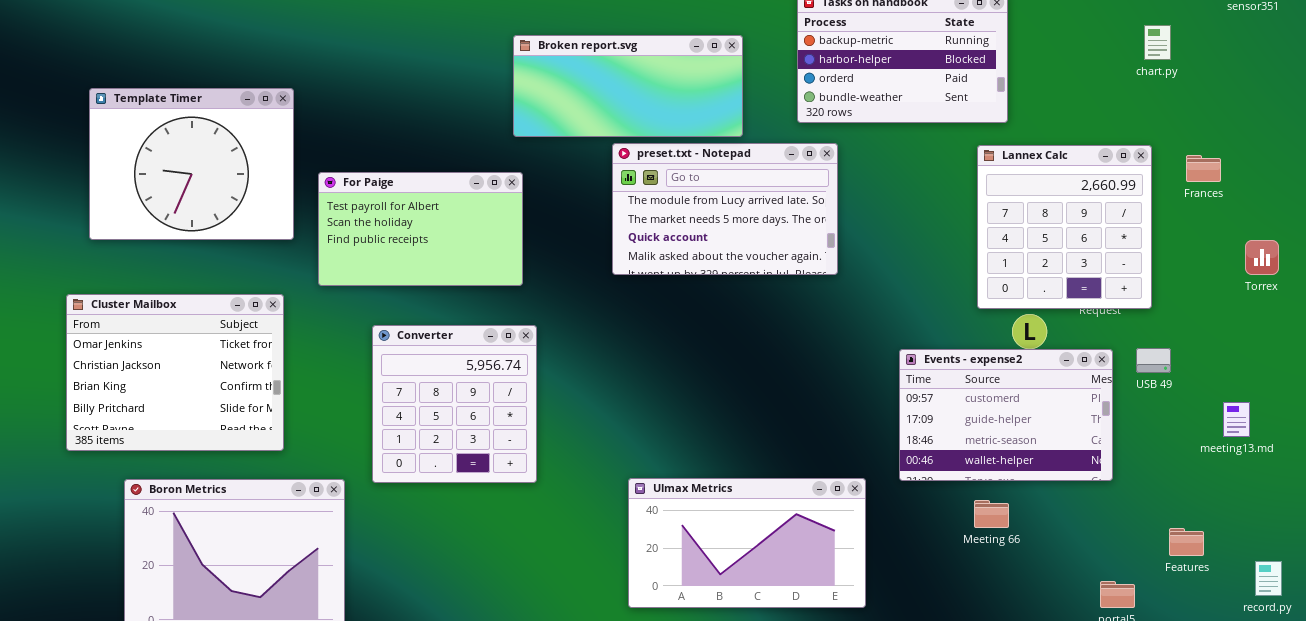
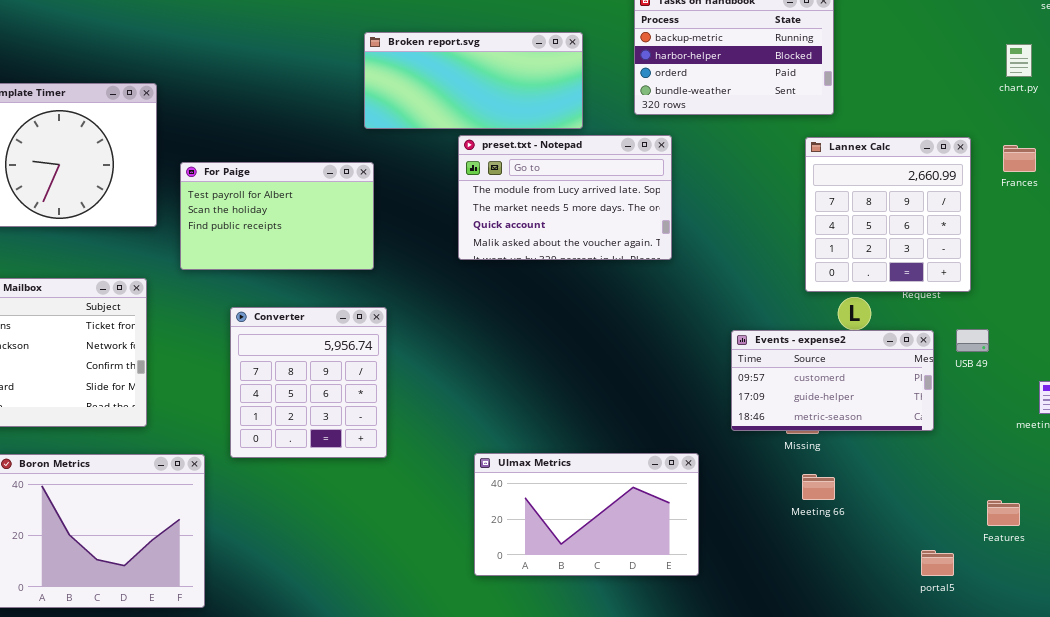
chart.py: [1144,25,1171,60] -> [1006,44,1032,77], moved
Events - expense2: [899,349,1113,481] -> [731,330,934,431], resized

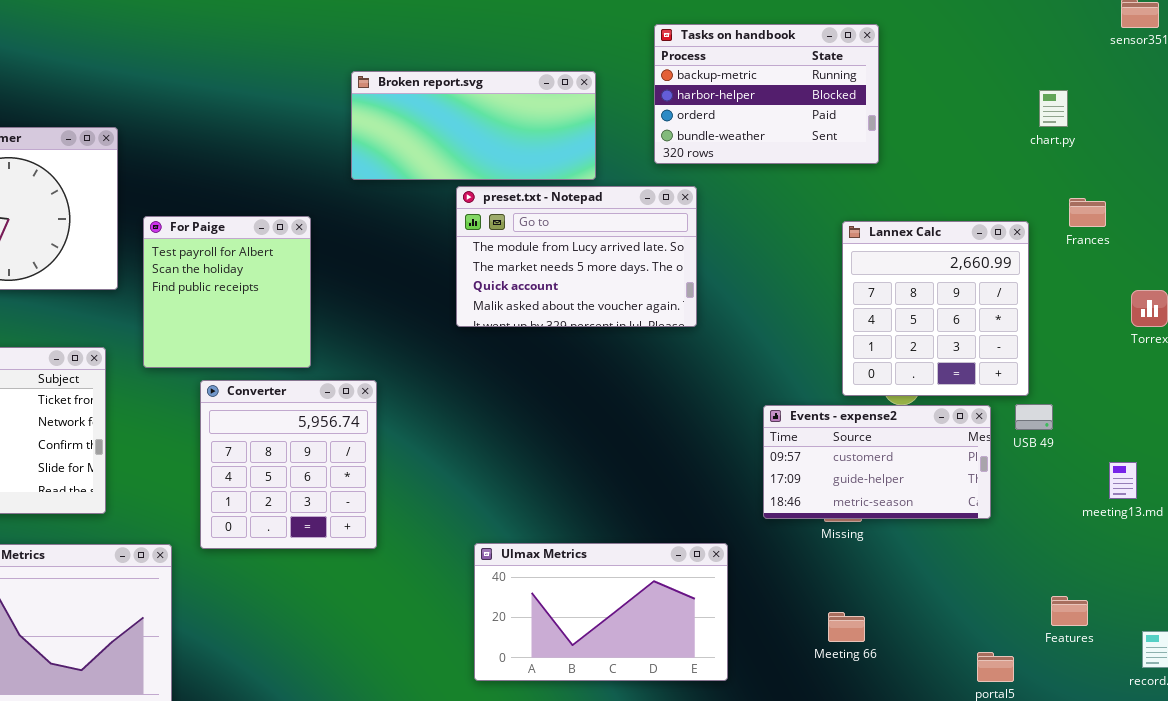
chart.py: [1006,44,1032,77] -> [1039,90,1068,127], moved
Lannex Calc: [805,137,971,292] -> [842,221,1029,396], moved
For Paige: [180,162,374,270] -> [143,216,311,368], resized
Meeting 66: [802,474,835,500] -> [828,612,865,642], moved

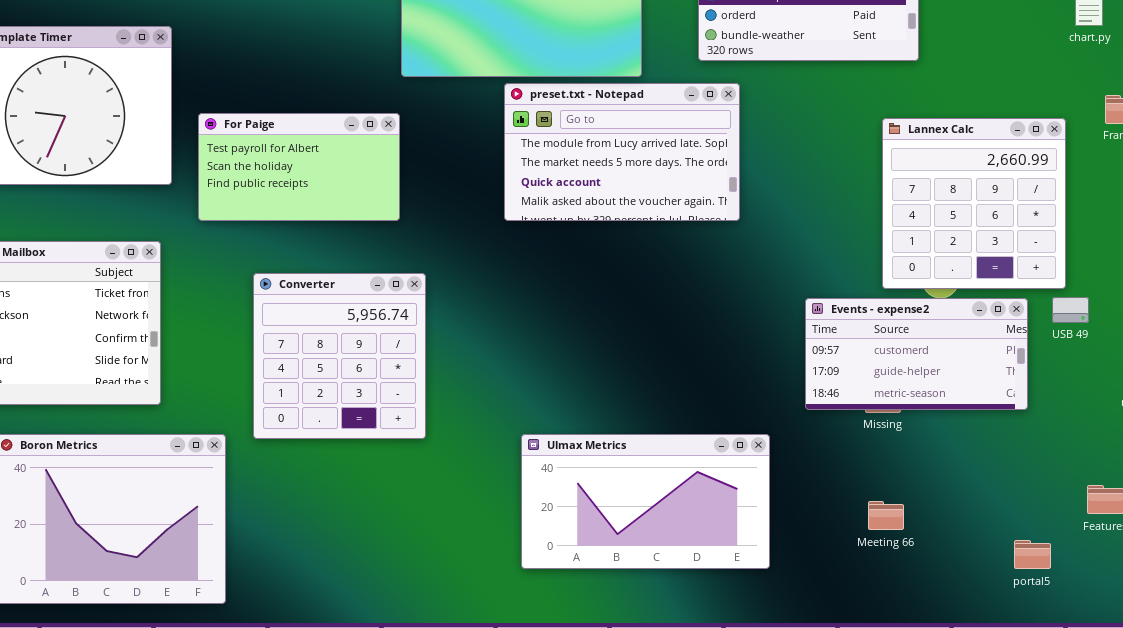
For Paige: [143,216,311,368] -> [198,113,400,221], resized

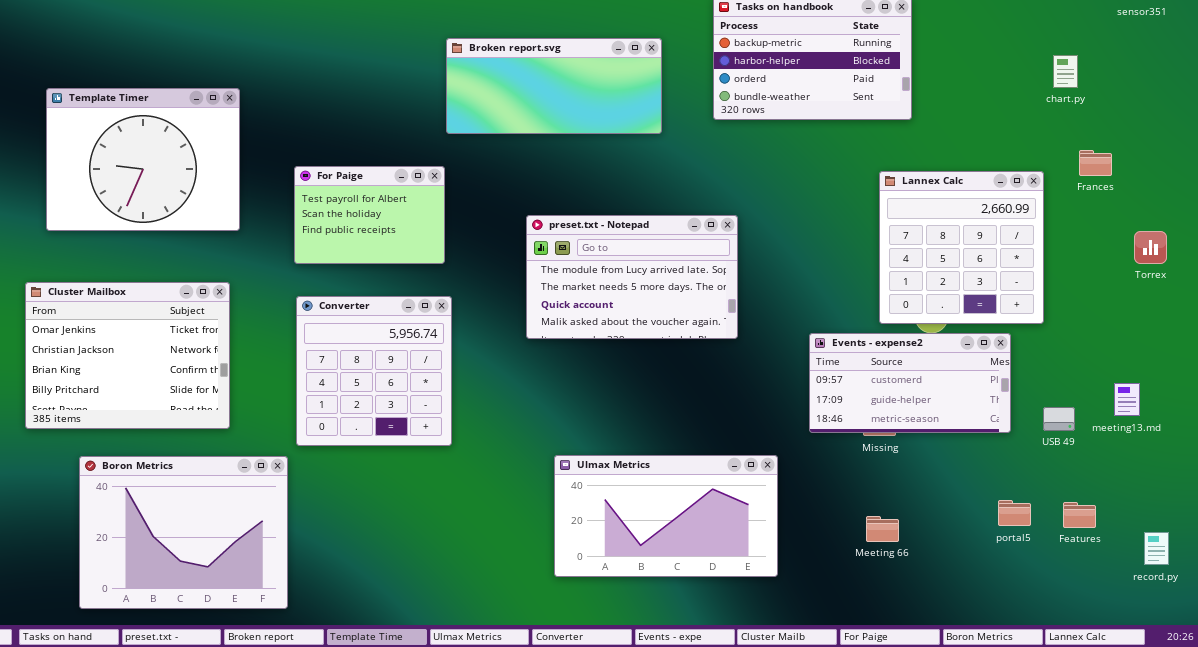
preset.txt - Notepad: [504,83,740,221] -> [526,215,738,339], moved
For Paige: [198,113,400,221] -> [294,166,445,264], resized
Converter: [253,273,426,439] -> [296,296,452,446], moved
USB 49: [1052,297,1089,323] -> [1043,407,1075,431], moved
portal5: [1014,540,1051,569] -> [998,500,1031,526], moved

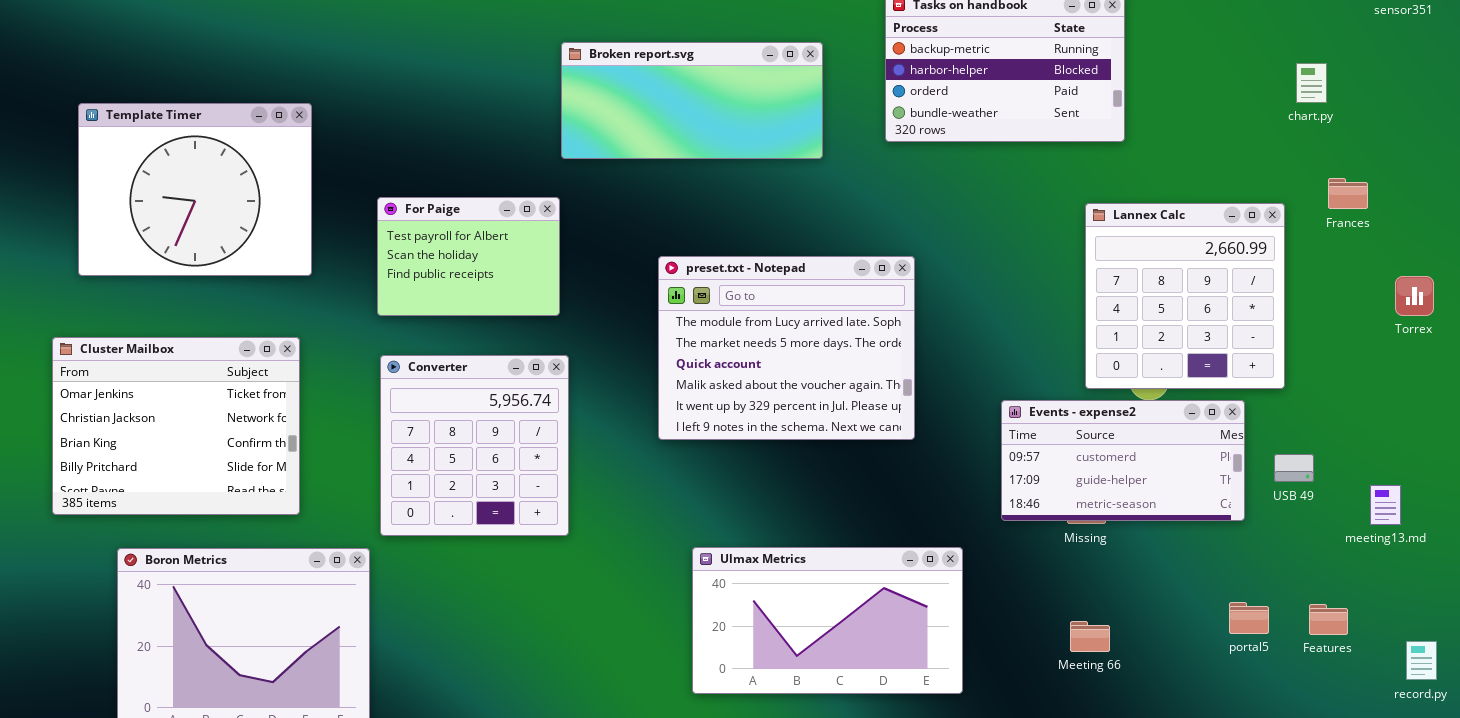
preset.txt - Notepad: [526,215,738,339] -> [658,256,915,440], resized
meeting13.md: [1114,383,1140,416] -> [1370,485,1401,525], moved
USB 49: [1043,407,1075,431] -> [1274,454,1314,482], moved

